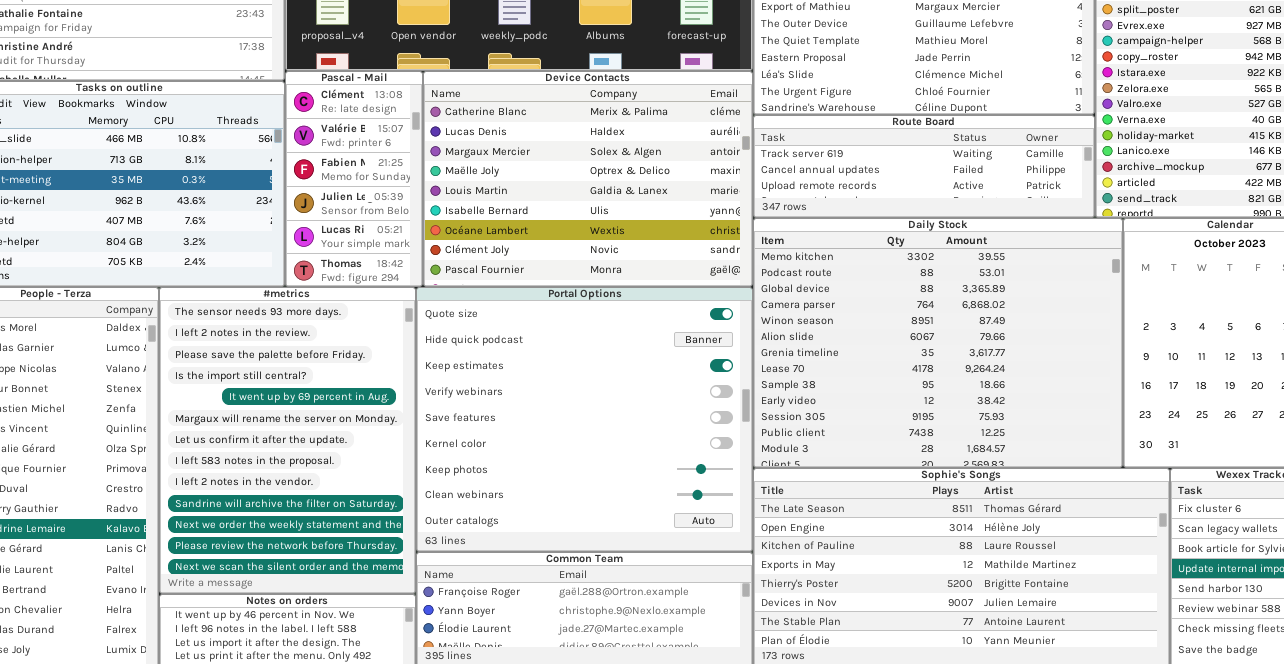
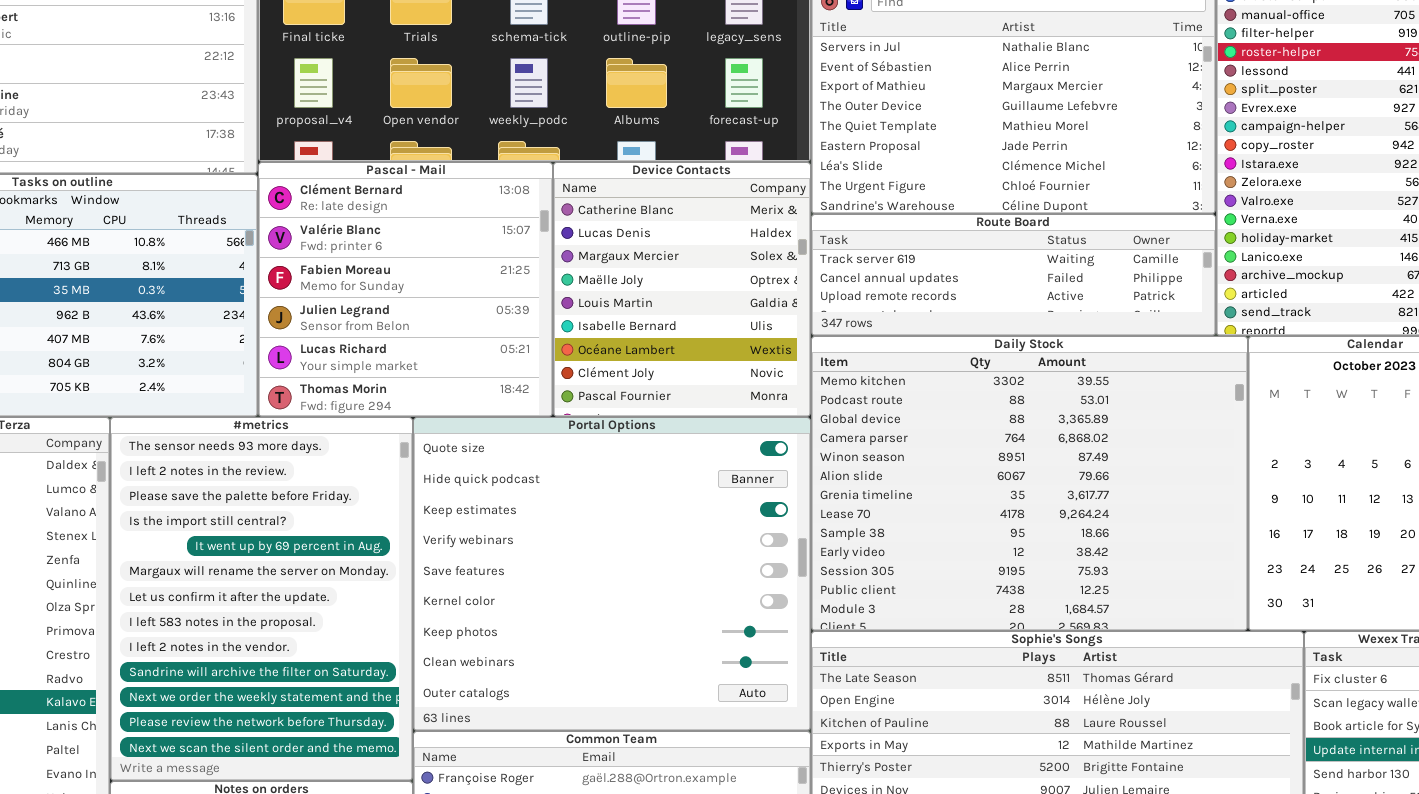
Pascal - Mail: [285,71,423,287] -> [258,162,553,417], resized
Device Contacts: [423,71,753,287] -> [553,162,811,417], resized

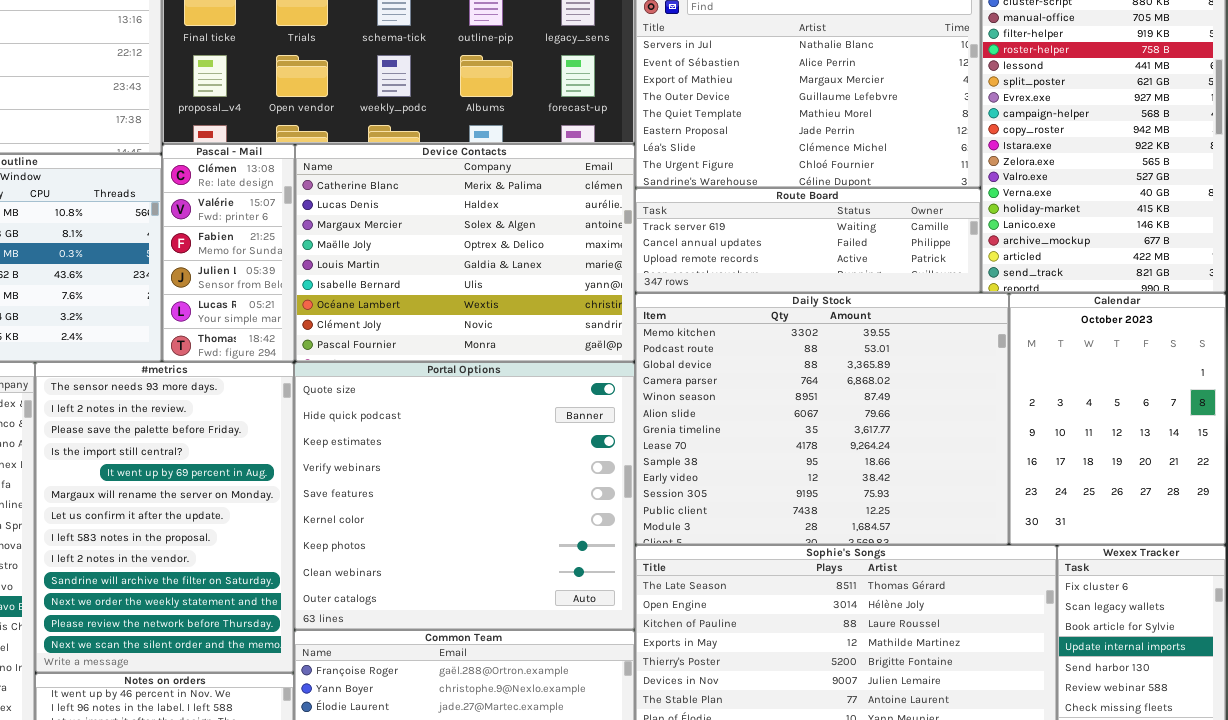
Pascal - Mail: [258,162,553,417] -> [162,144,295,362], resized
Device Contacts: [553,162,811,417] -> [295,144,635,362], resized

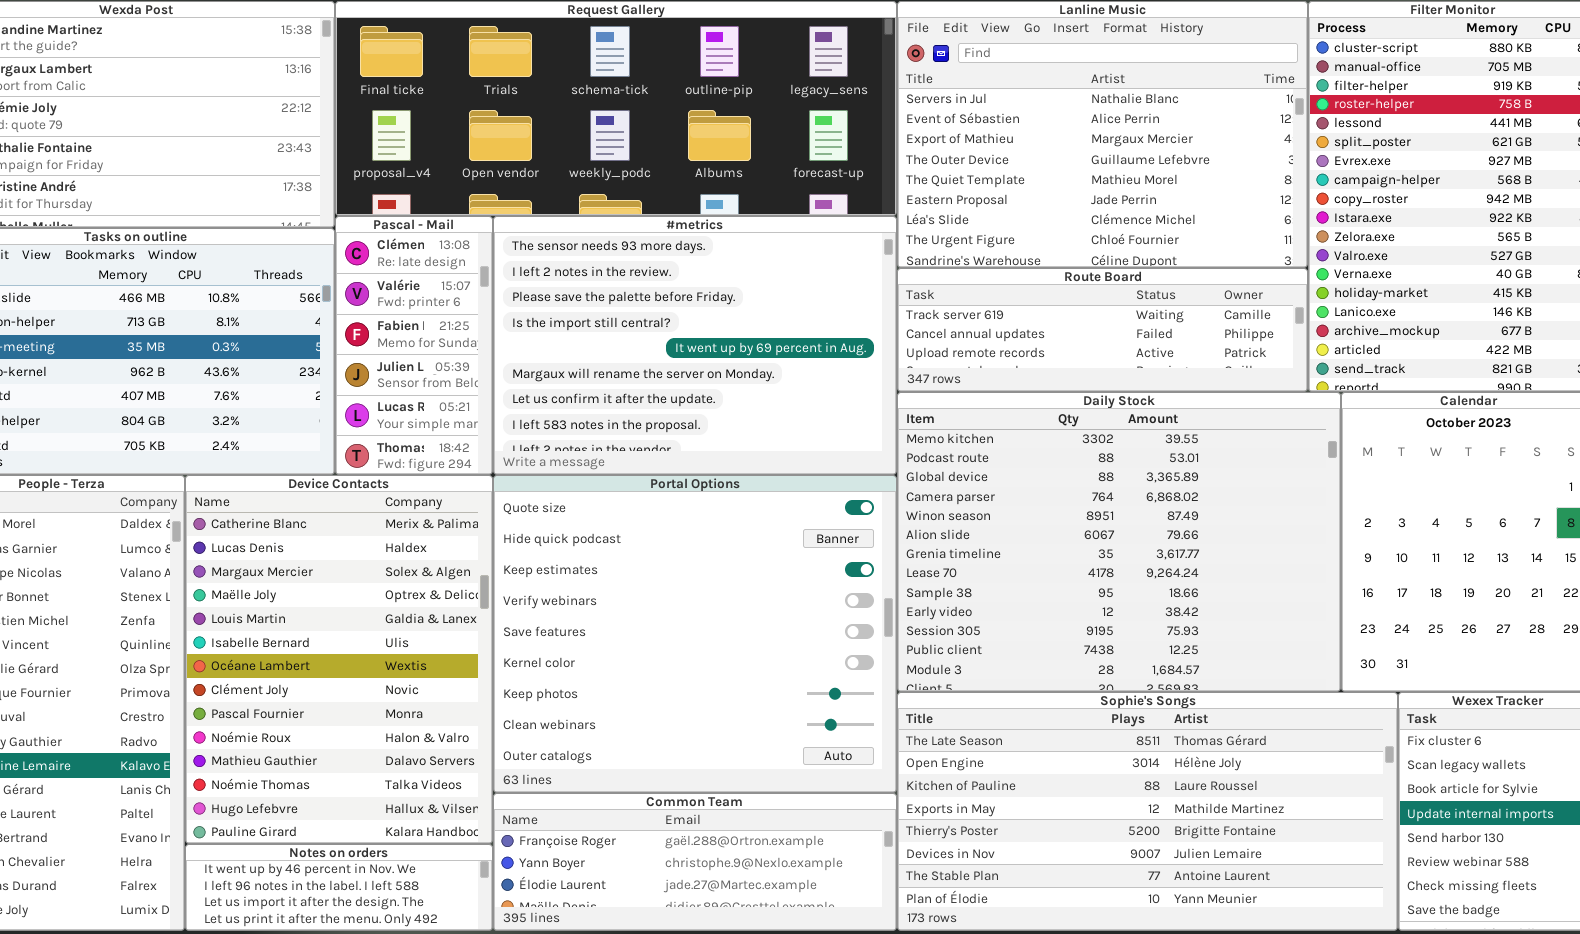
Device Contacts: [295,144,635,362] -> [185,475,493,844], moved, resized
#metrics: [35,362,294,673] -> [493,216,897,475], moved, resized

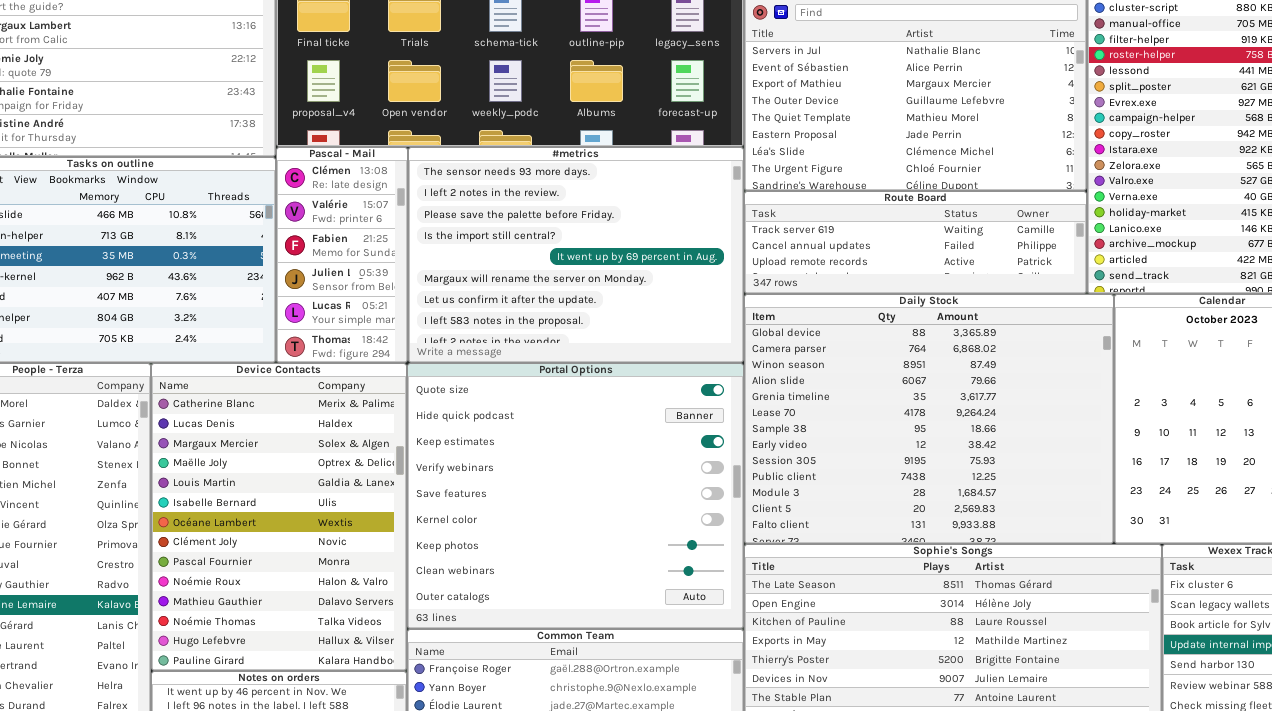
Daily Stock: [897,392,1341,692] -> [744,294,1114,544], scrolled down 2 rows

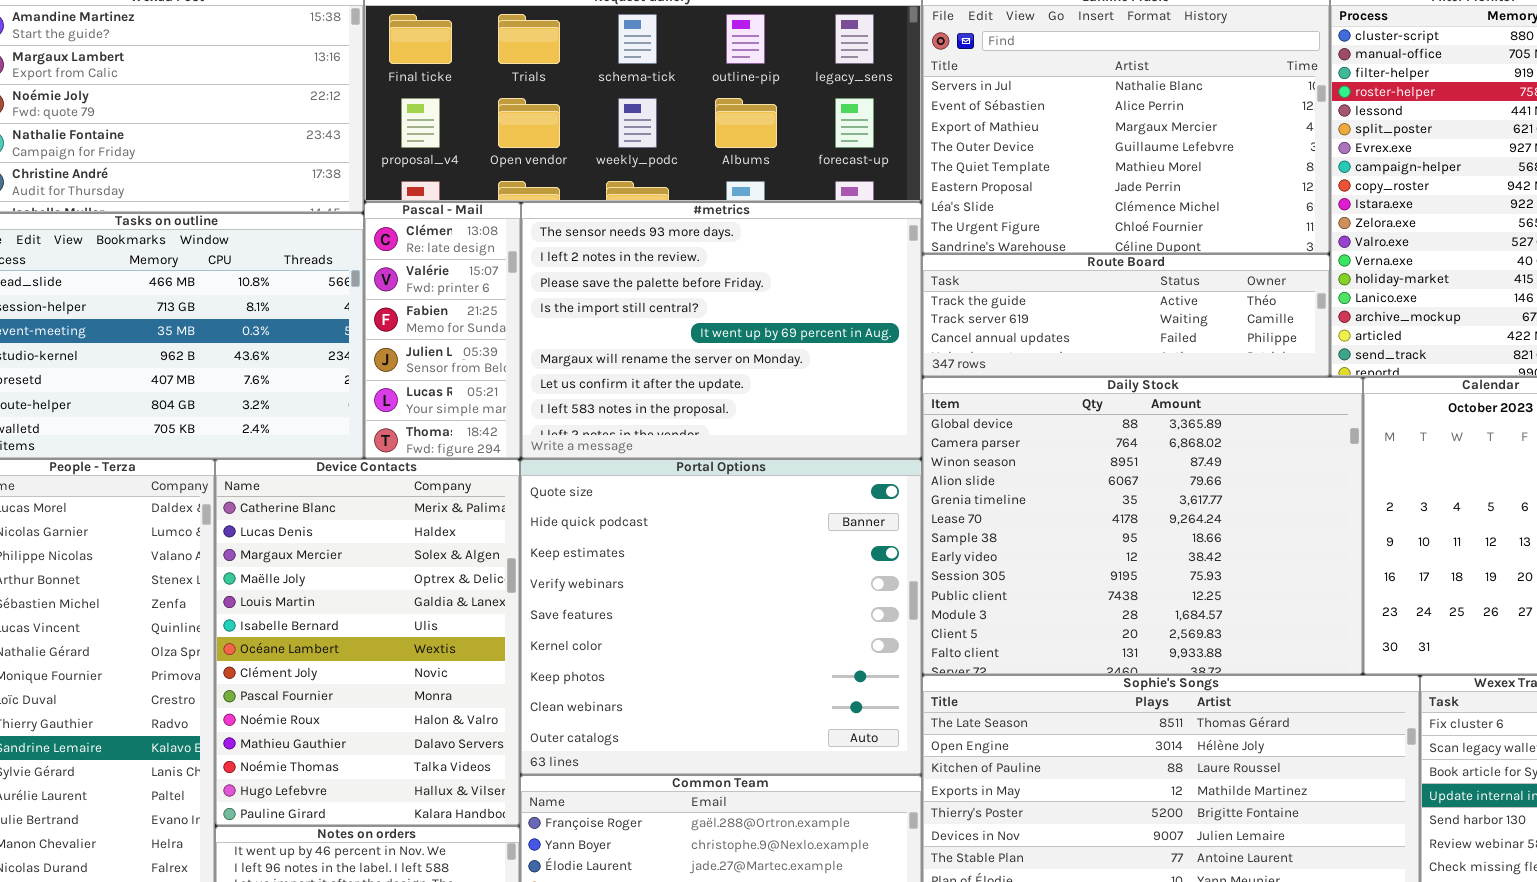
Route Board: [744,191,1087,294] -> [922,254,1330,377], scrolled up 1 row

